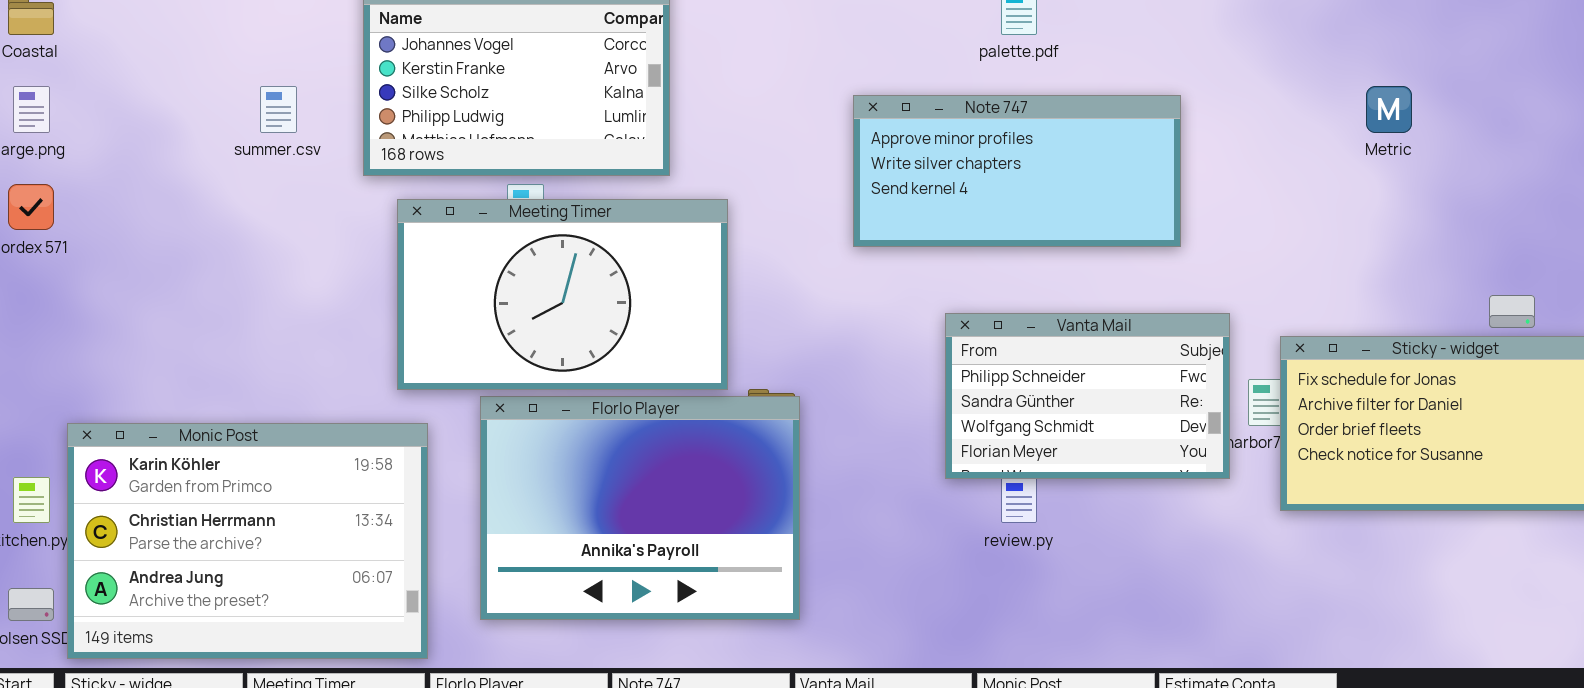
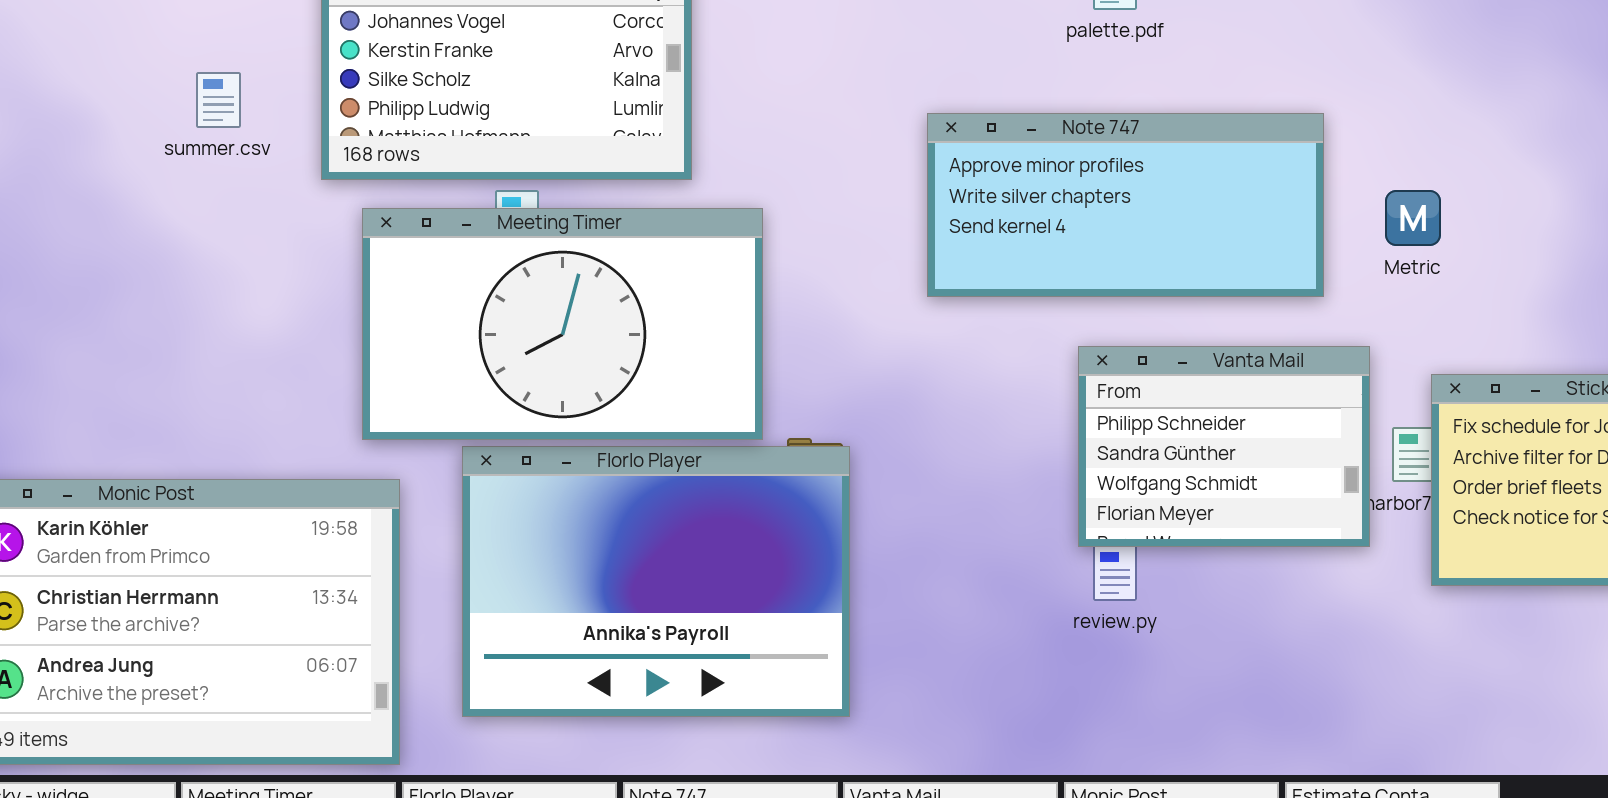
Metric: [1366,86,1412,133] -> [1385,190,1441,246], moved
Note 747: [853,95,1181,247] -> [927,113,1324,297], moved
Vanta Mail: [945,313,1230,479] -> [1078,346,1370,547], resized

